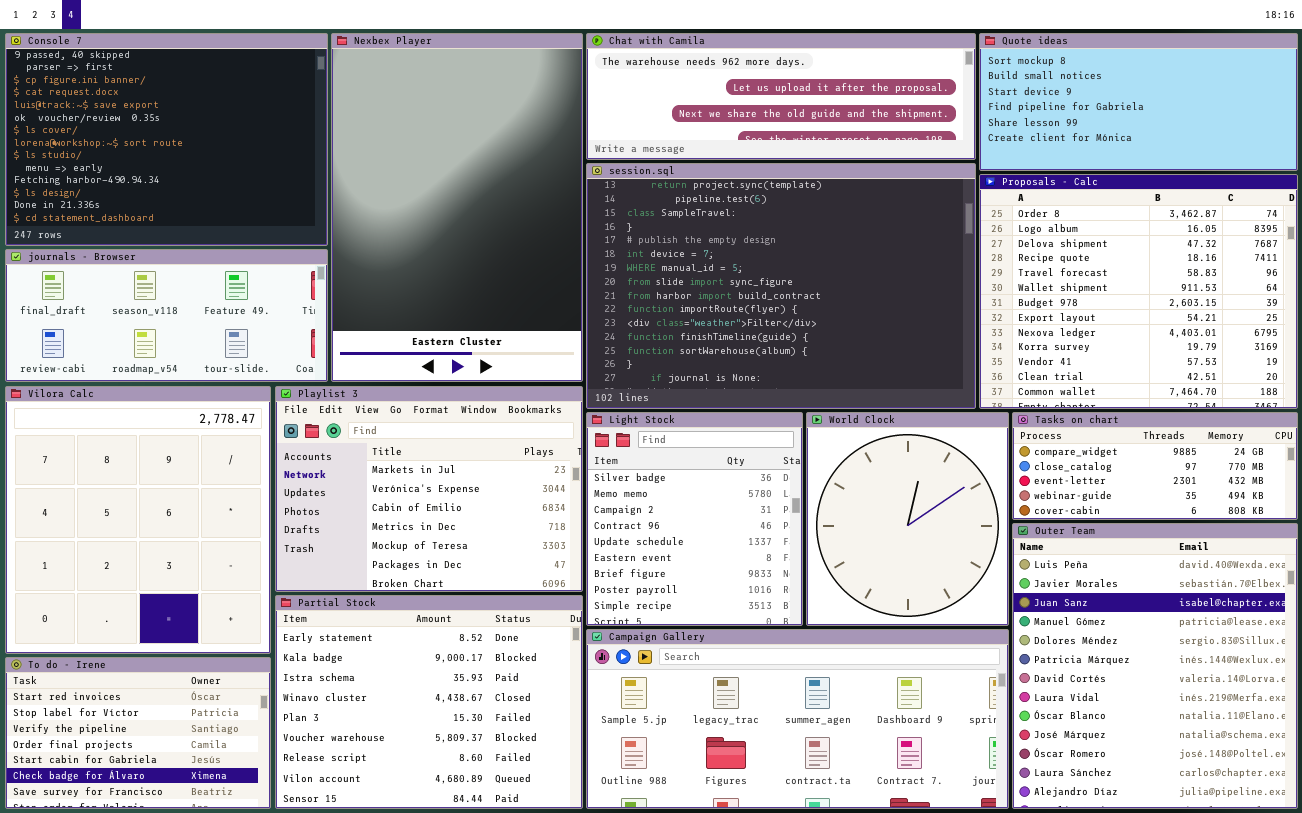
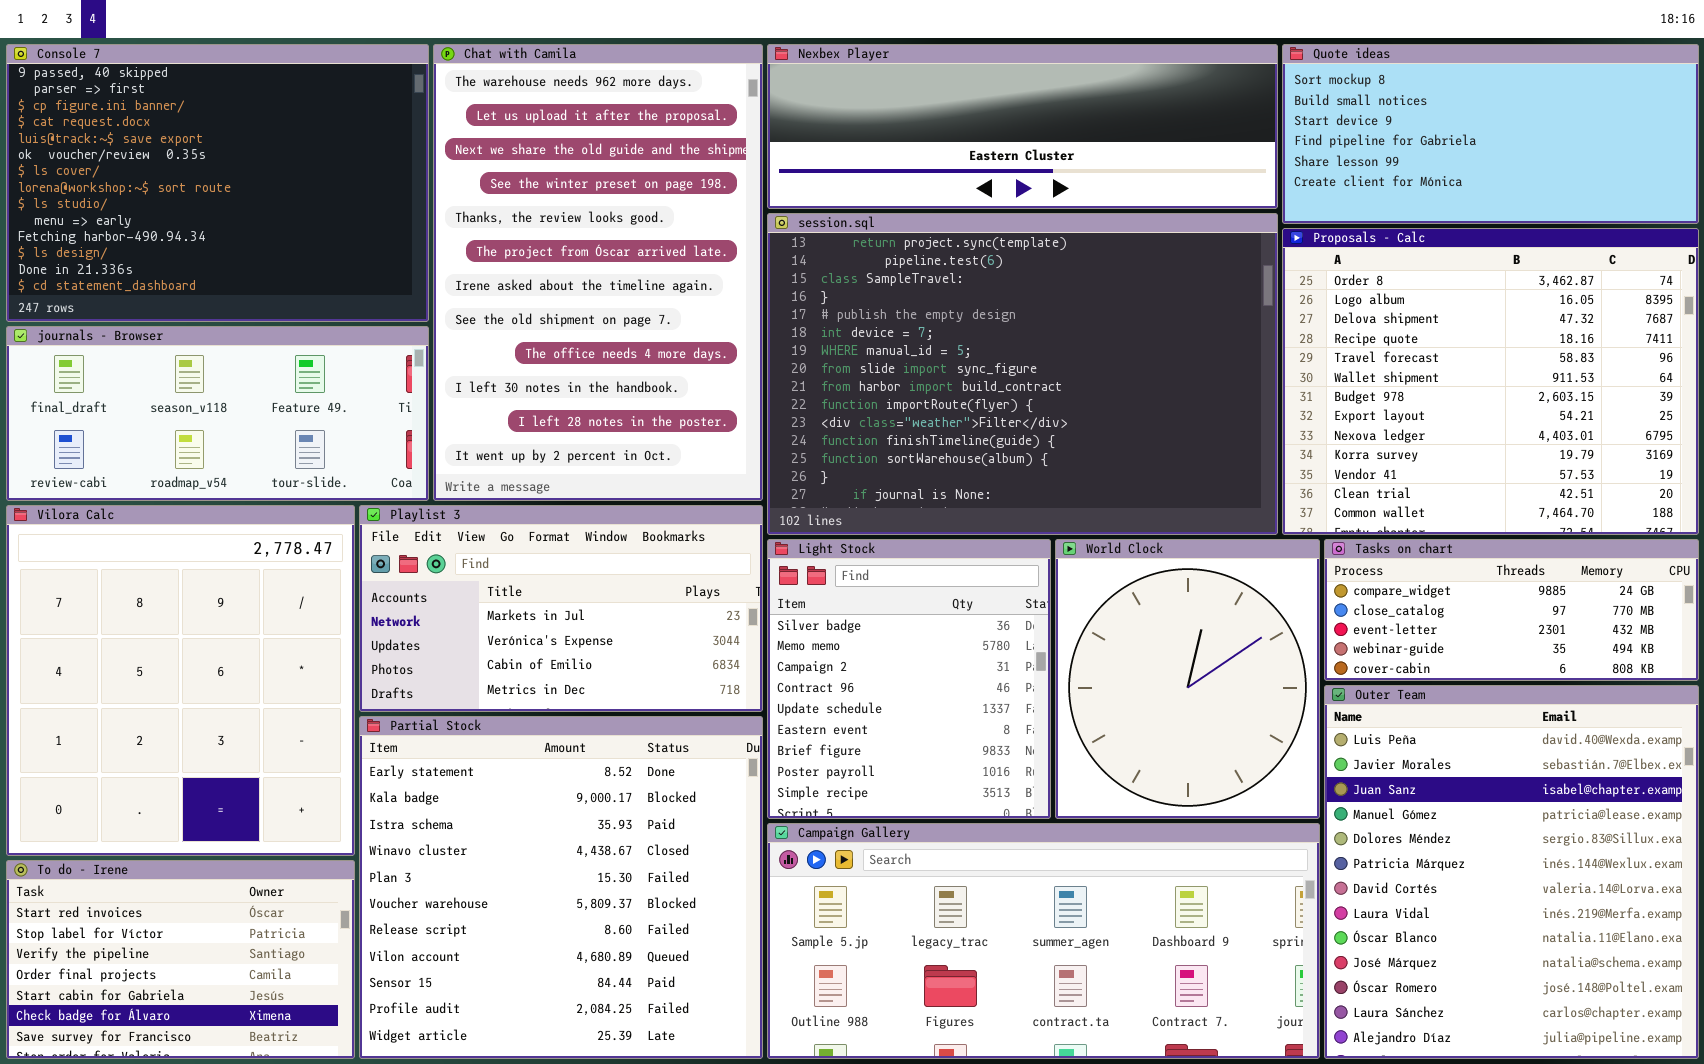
Nexbex Player: [331,33,583,382] -> [767,44,1278,209], moved, resized
Chat with Camila: [586,33,976,160] -> [433,44,763,501], moved, resized
Playlist 3: [275,386,583,592] -> [359,505,763,712], resized
Partial Stock: [275,595,583,809] -> [359,716,763,1059], resized

